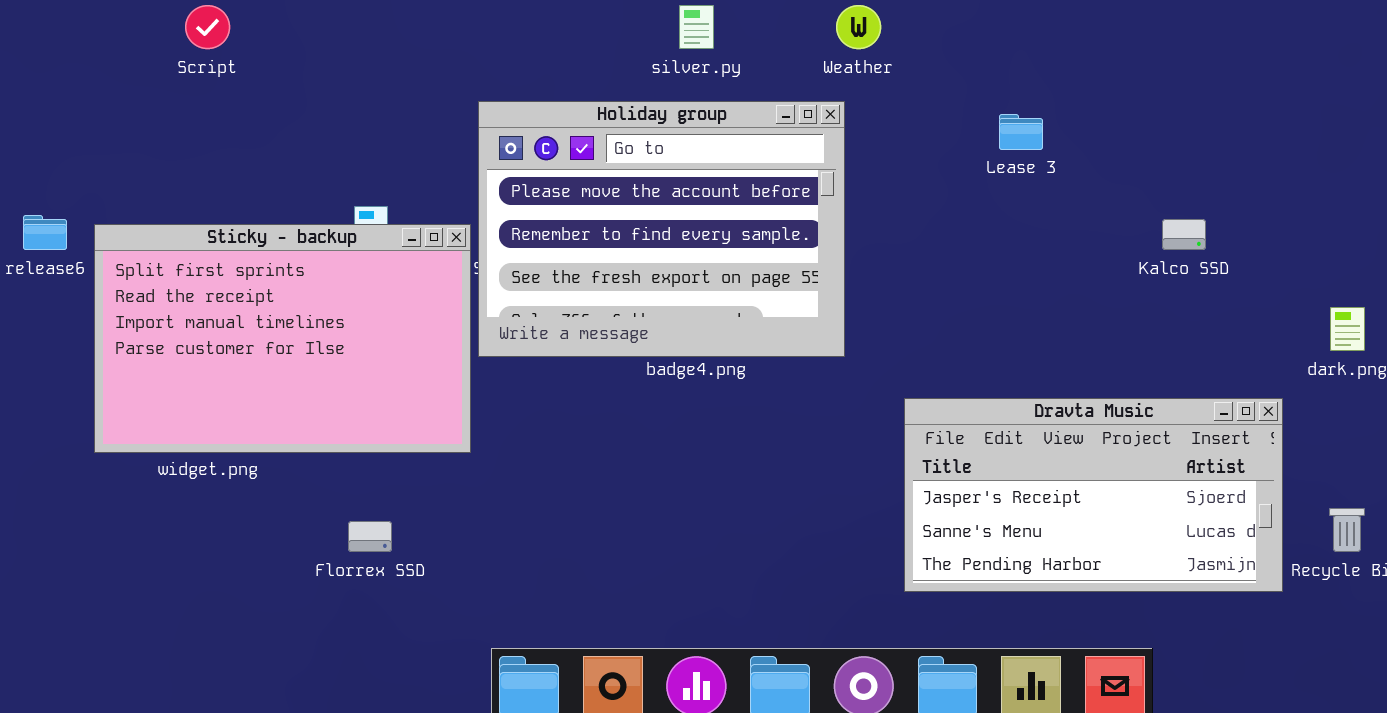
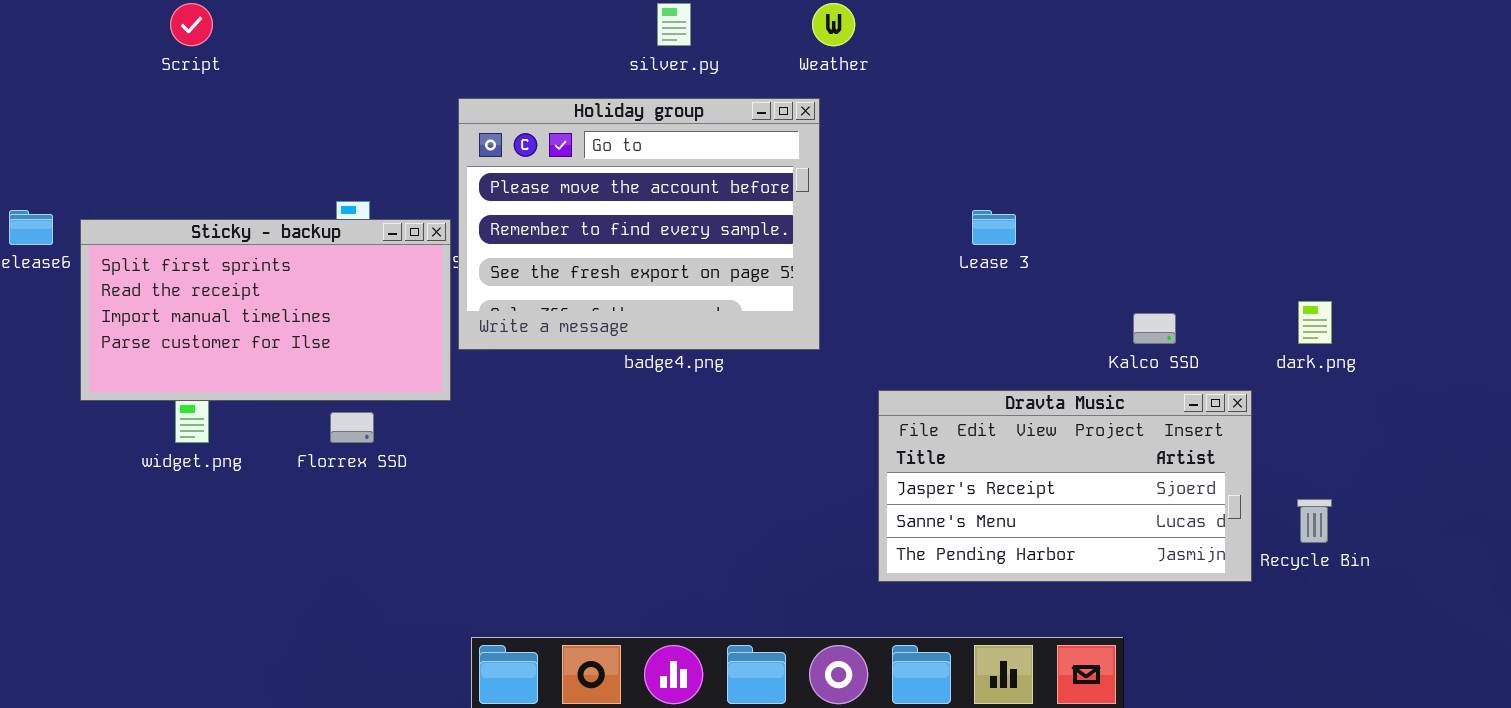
Lease 3: [999,114,1043,150] -> [972,210,1016,245], moved
Kalco SSD: [1162,219,1206,250] -> [1133,313,1176,344], moved
Sticky - backup: [94,224,471,453] -> [80,219,451,401], resized
Florrex SSD: [348,521,392,552] -> [330,412,374,443], moved

